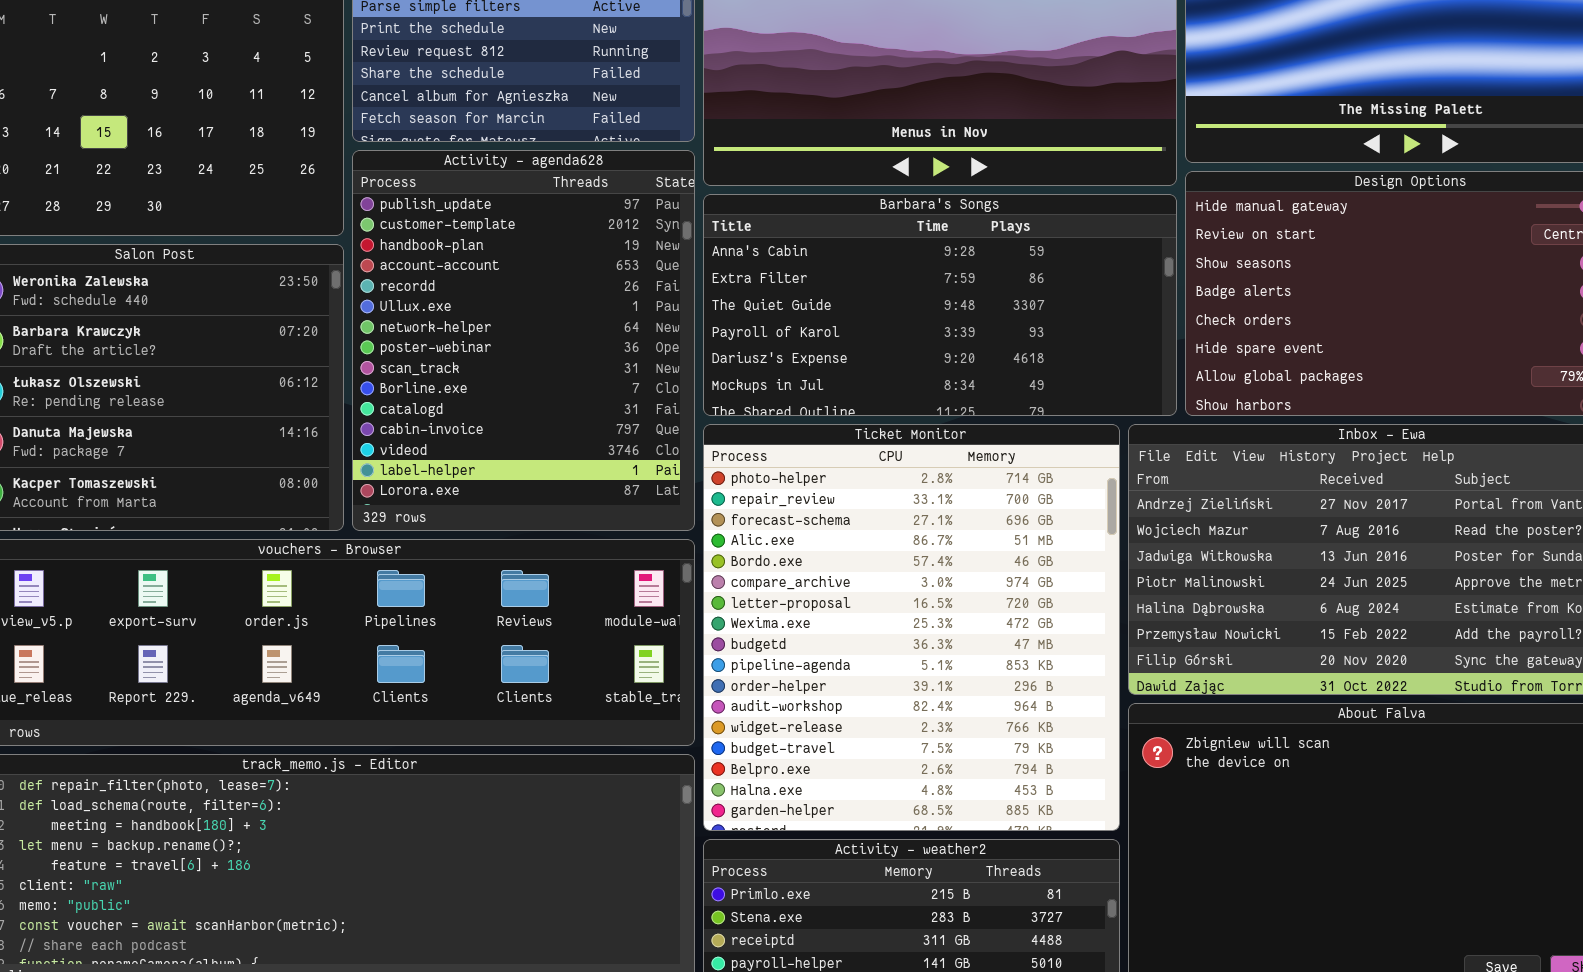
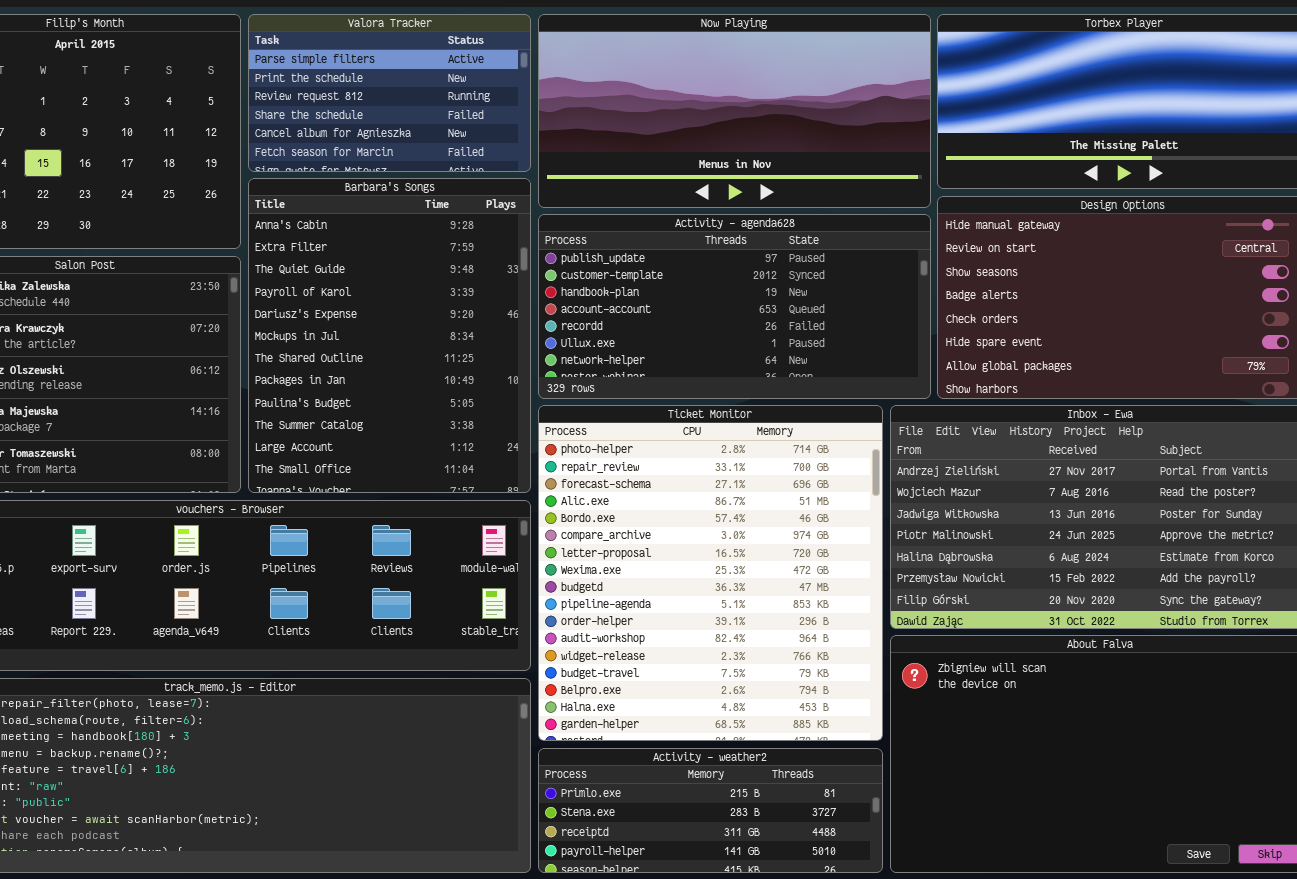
Activity - agenda628: [352,150,695,531] -> [538,214,931,399], moved, resized
Barbara's Songs: [703,194,1177,416] -> [248,178,531,493], moved, resized

